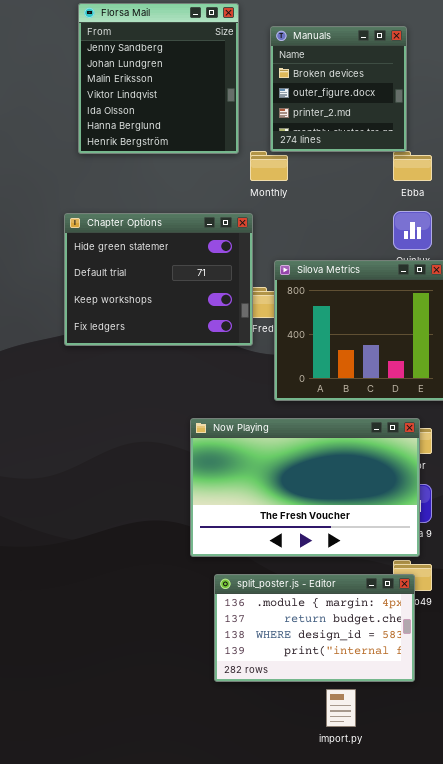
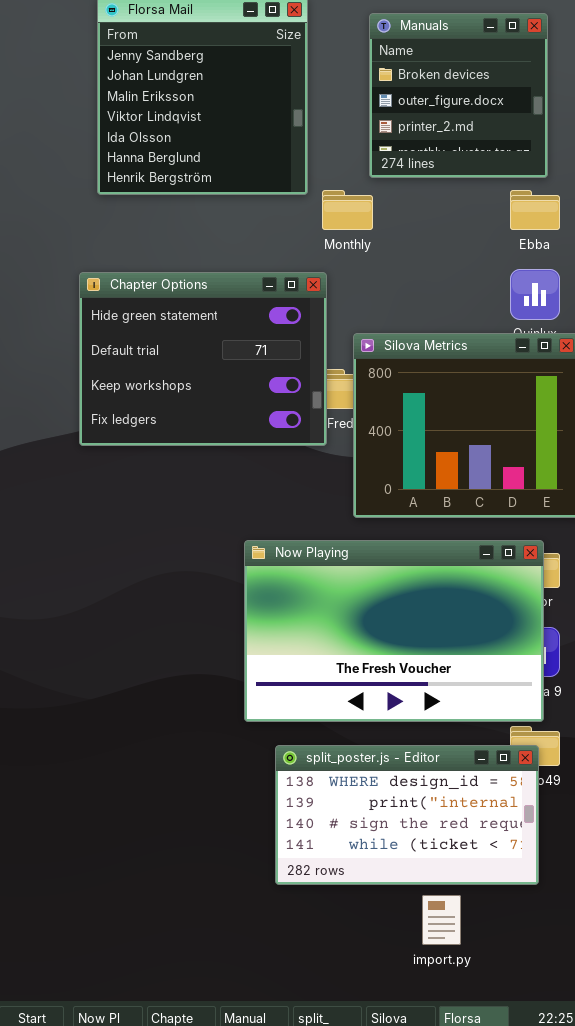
Manuals: [270,26,407,152] -> [369,13,548,178], moved
split_poster.js - Editor: [214,574,415,682] -> [275,745,539,885], scrolled down 2 rows

